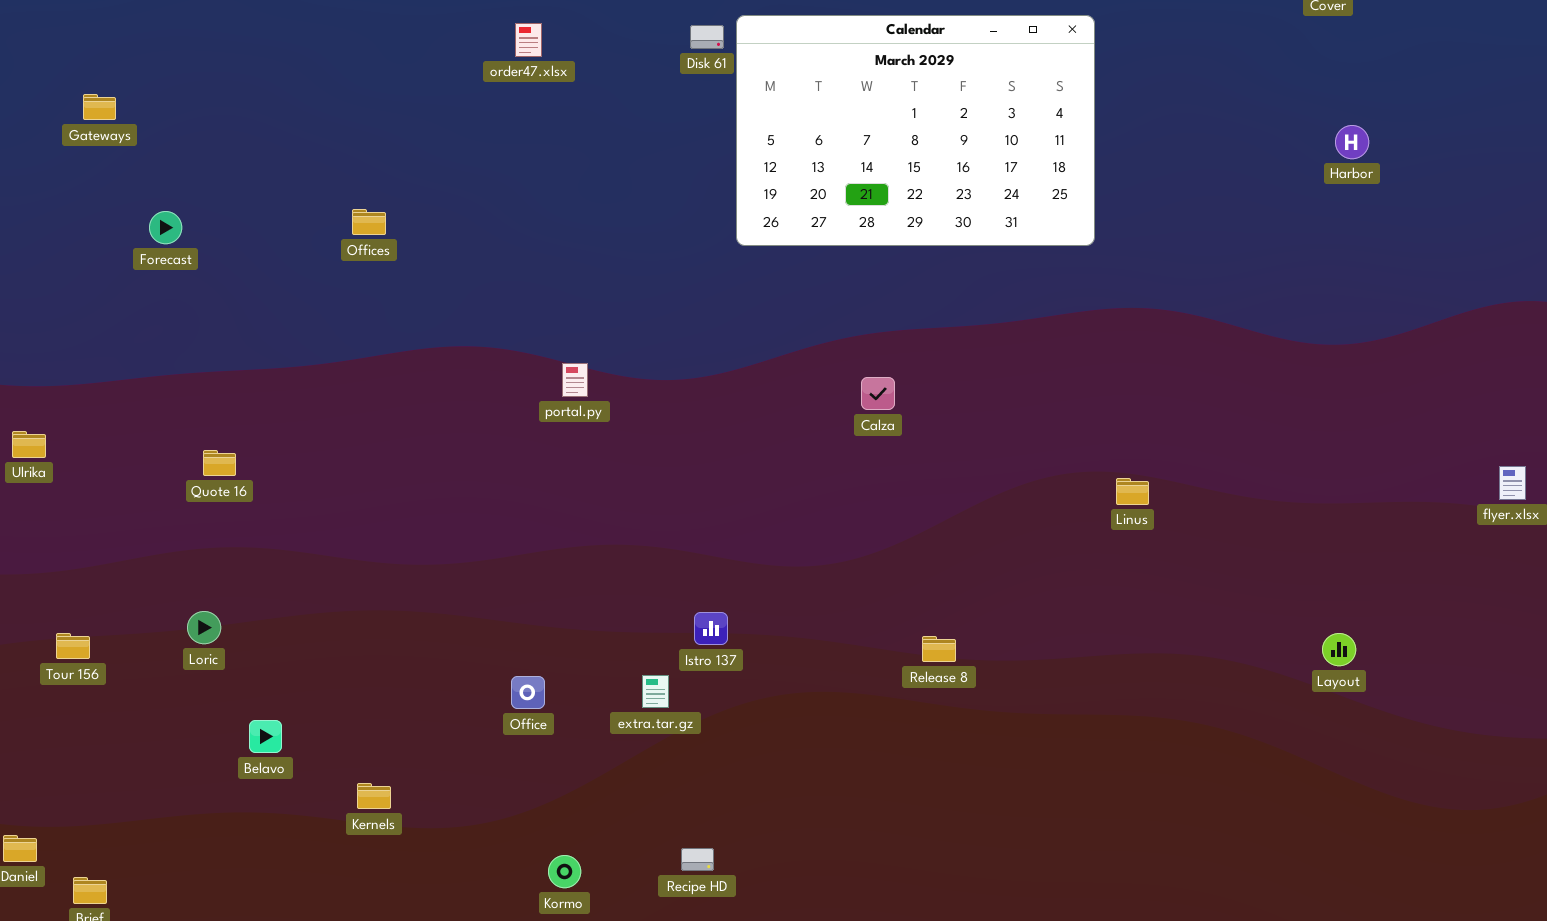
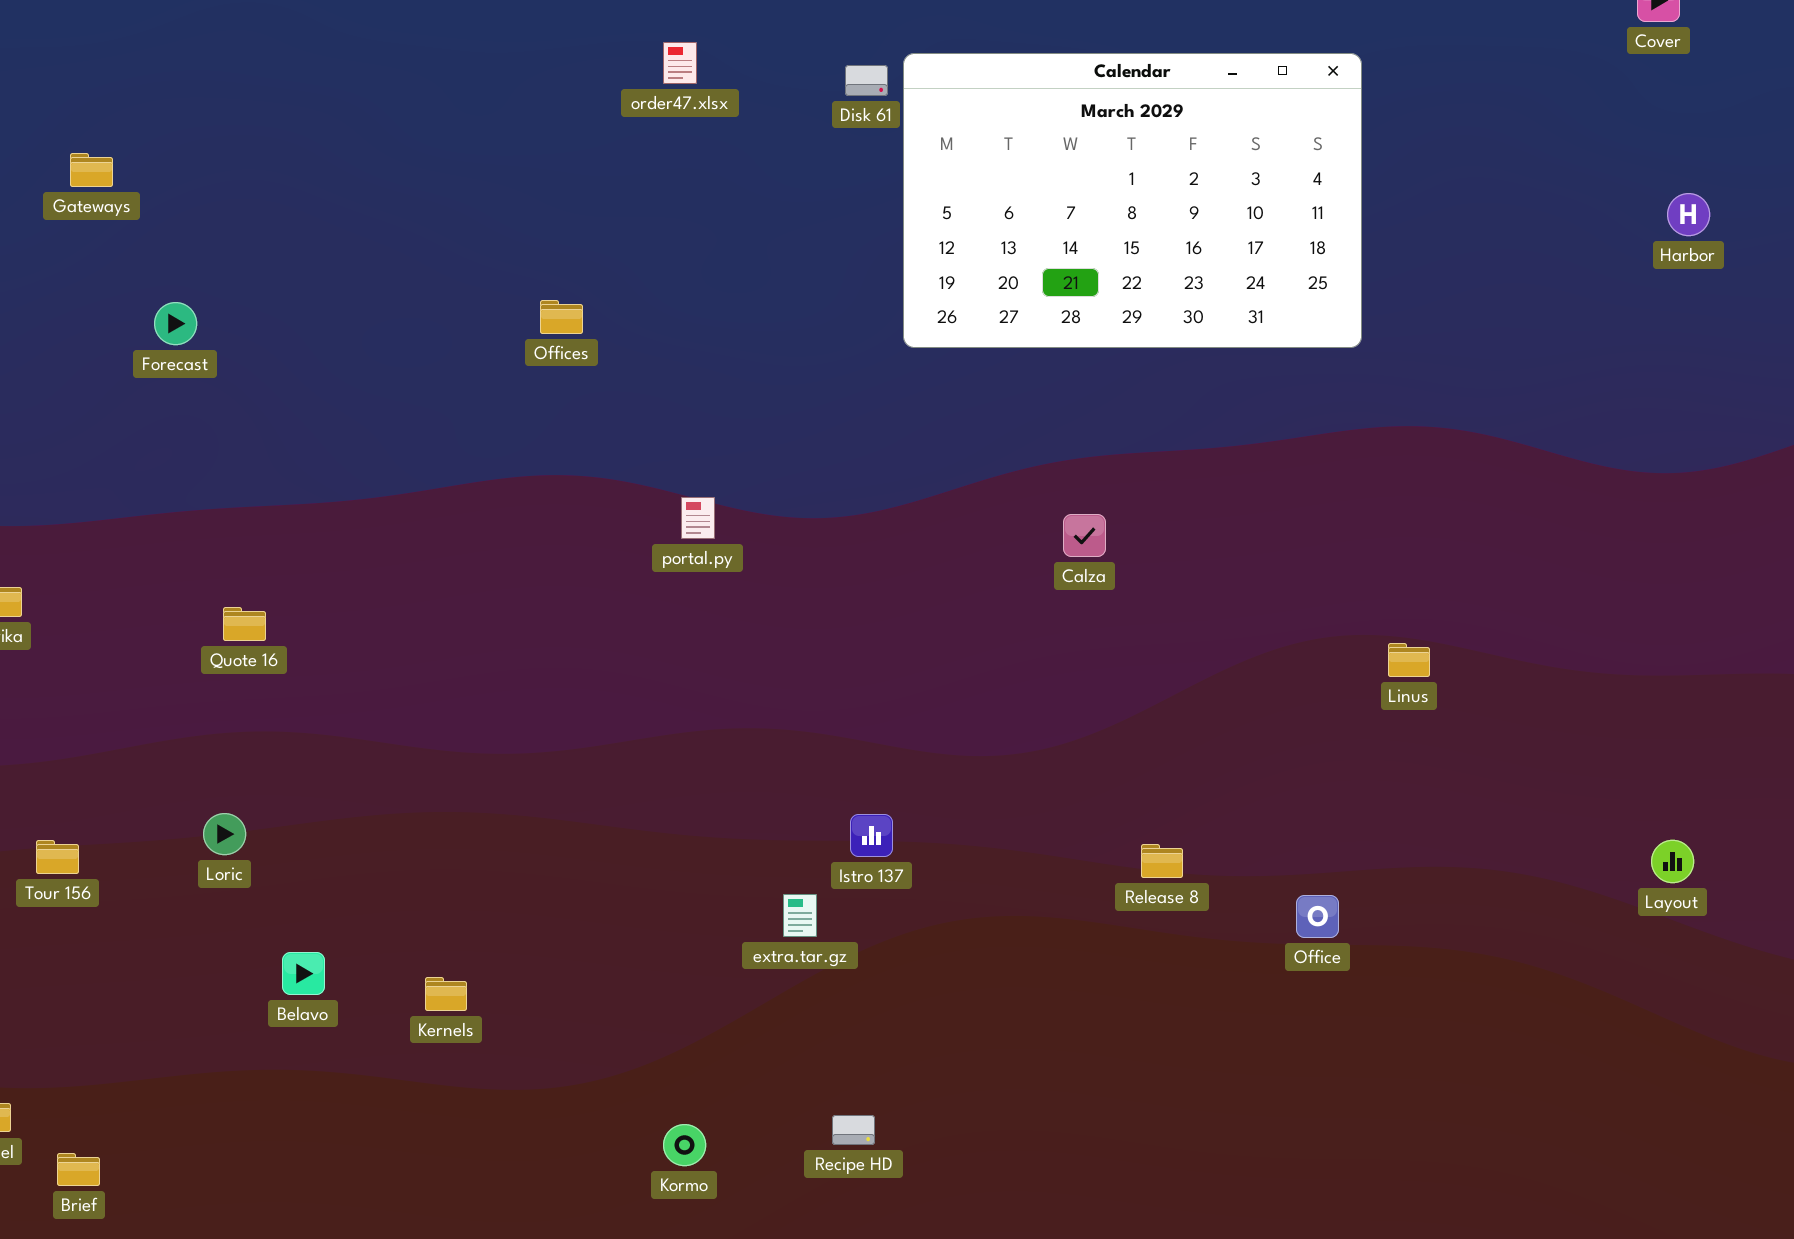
order47.xlsx: [515,23,542,57] -> [663,42,697,84], moved
Offices: [352,209,386,235] -> [540,300,583,334], moved
Office: [511,676,545,709] -> [1296,895,1339,938], moved
Kernels: [357,783,391,809] -> [425,977,467,1011], moved

